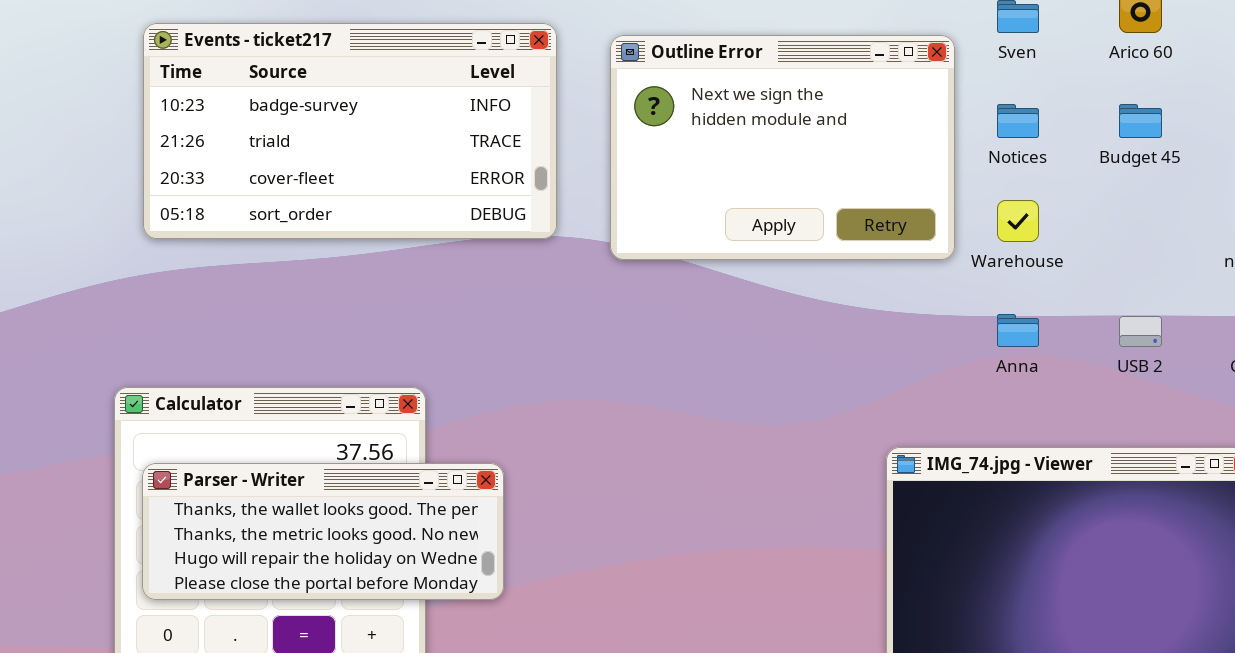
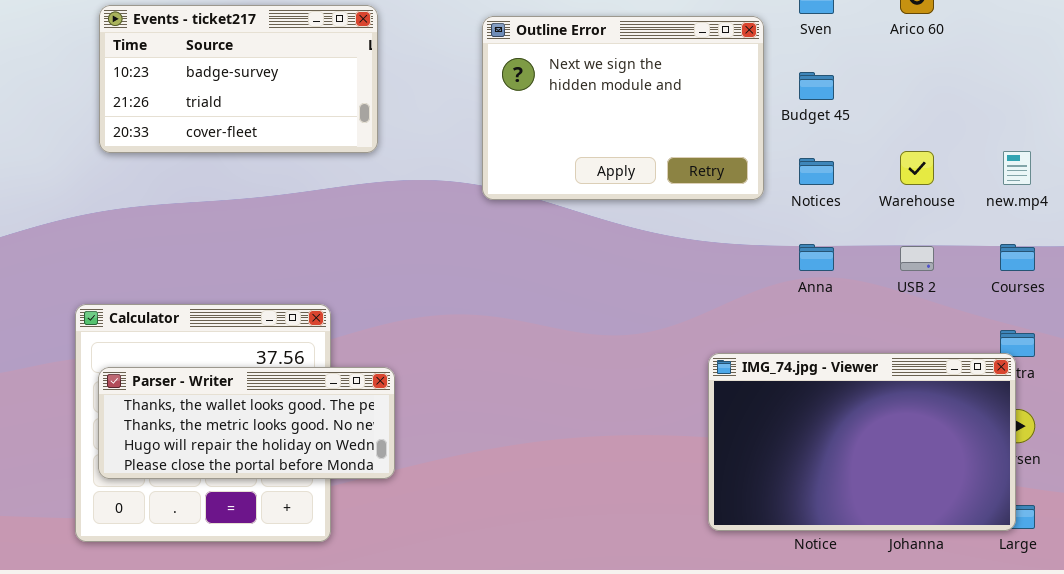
Events - ticket217: [143,23,557,239] -> [99,5,378,153], resized
Notices: [997,104,1039,138] -> [799,158,834,185], moved
Budget 45: [1119,104,1162,138] -> [799,72,834,100], moved
Warehouse: [997,200,1039,242] -> [900,151,934,185], moved

